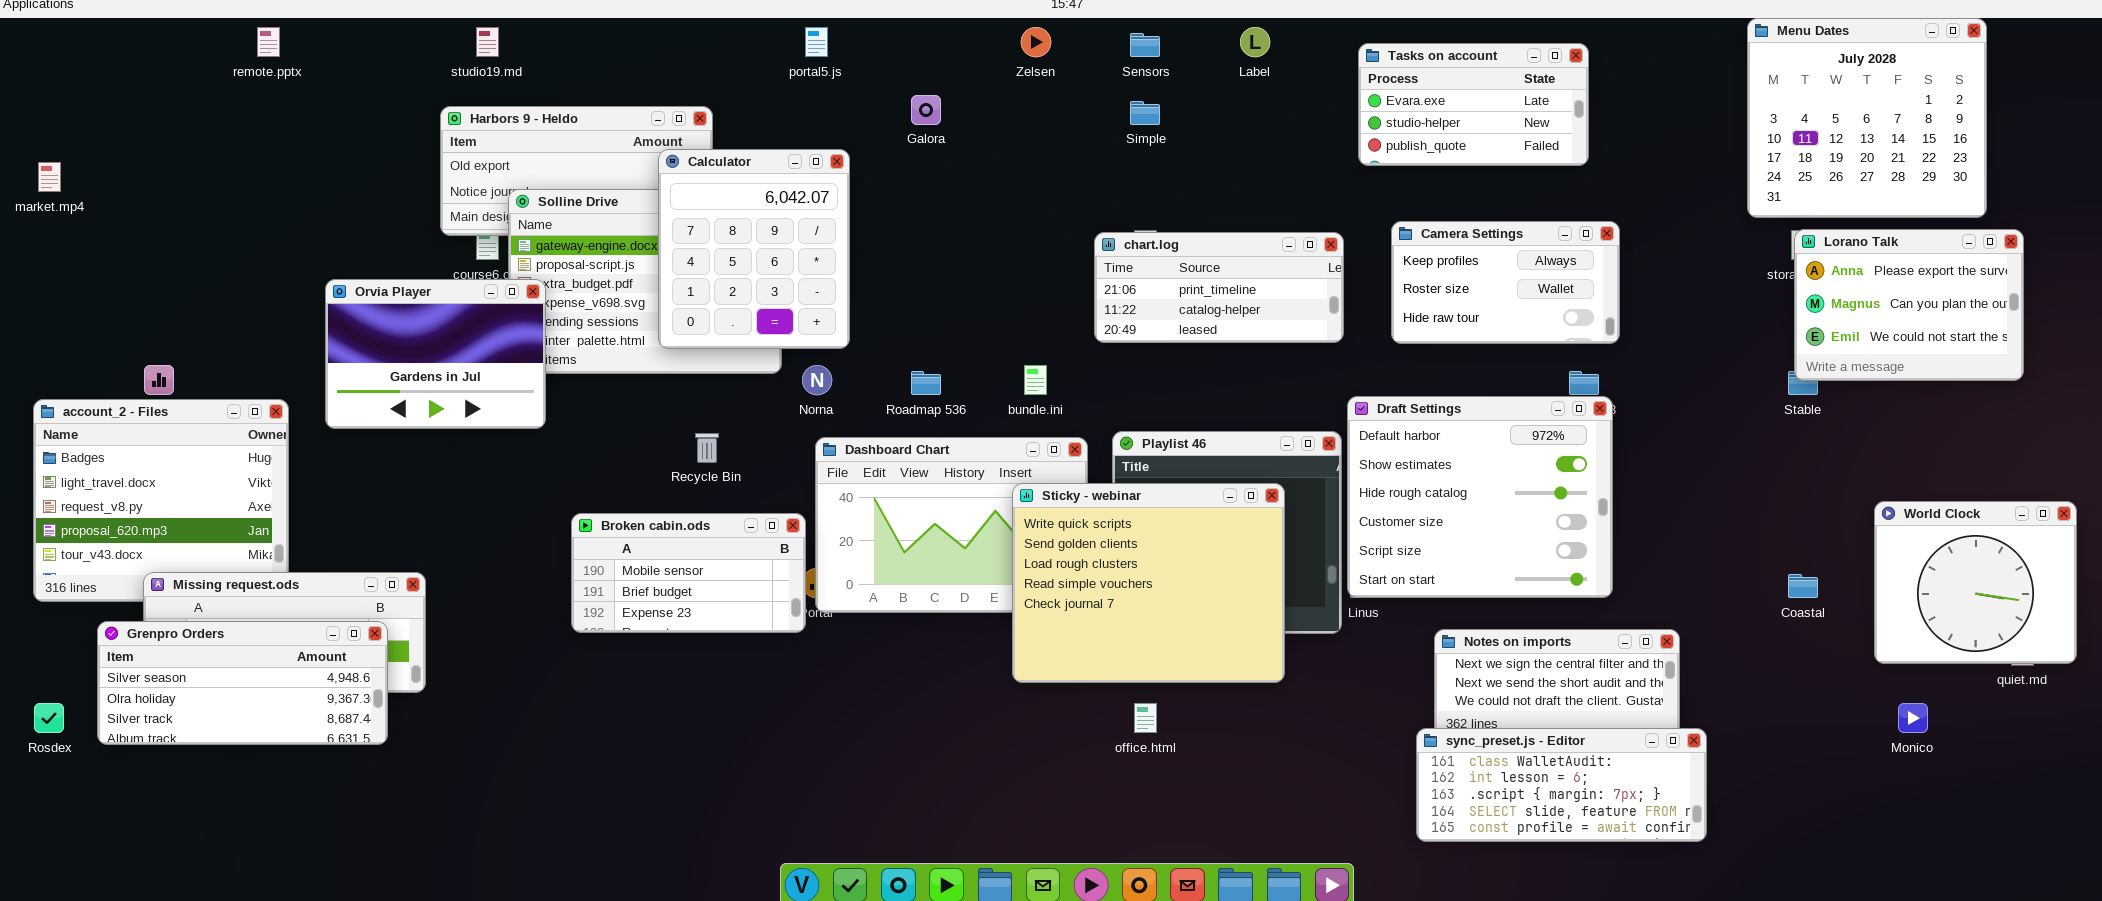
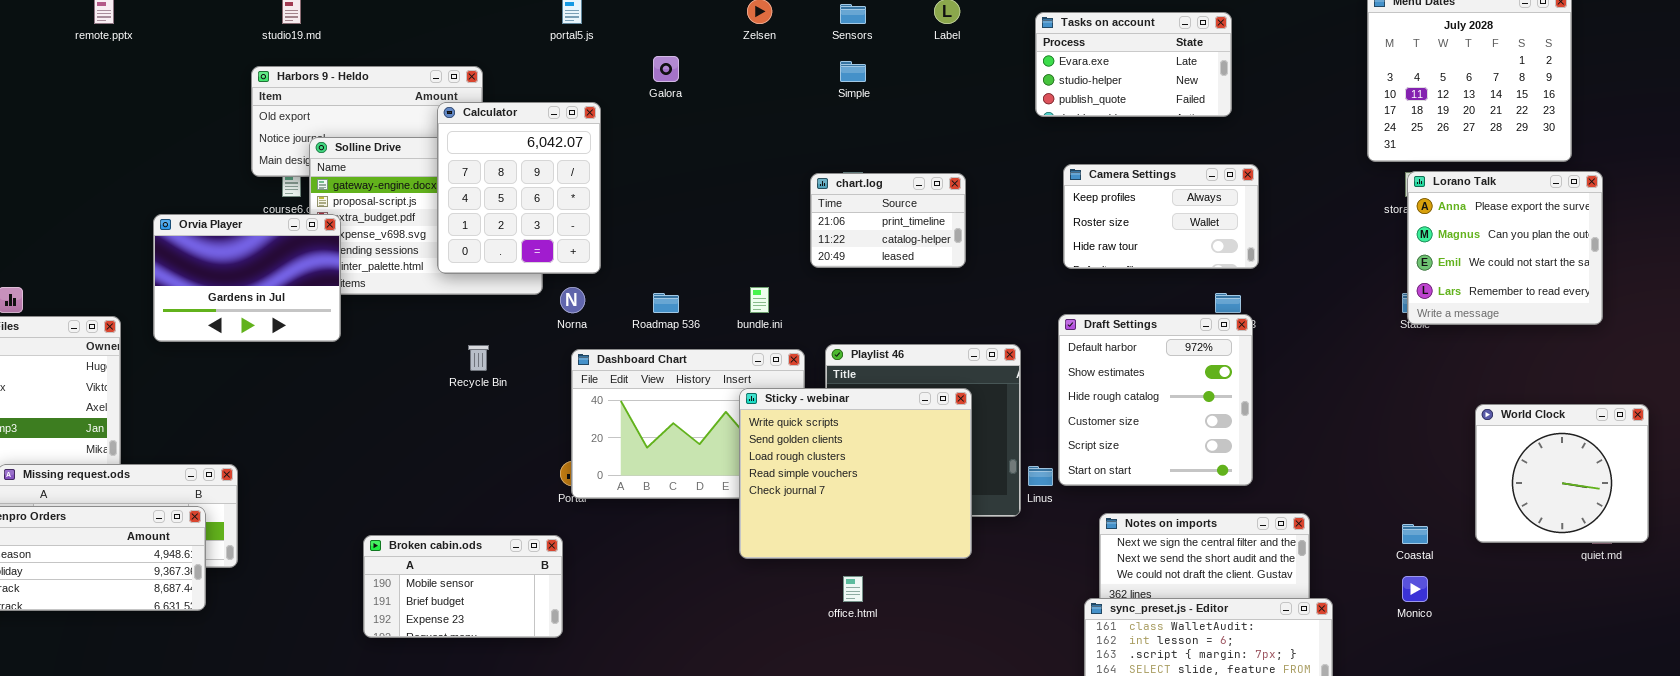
Lorano Talk: [1794,229,2024,381] -> [1407,171,1603,325], resized
chart.log: [1094,232,1344,343] -> [810,173,966,268], resized
Draft Settings: [1347,396,1613,598] -> [1058,314,1253,486], resized
Broken cabin.ods: [571,513,806,633] -> [363,535,563,638], moved
Coastal: [1788,574,1818,598] -> [1402,524,1428,544], moved
Monico: [1898,703,1928,733] -> [1402,576,1428,602], moved

